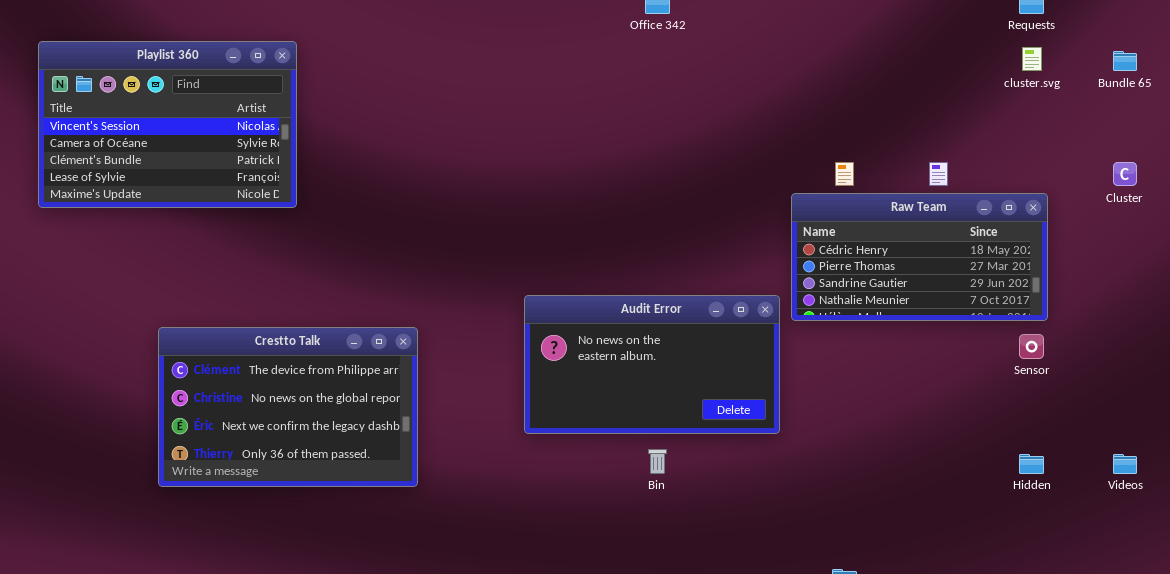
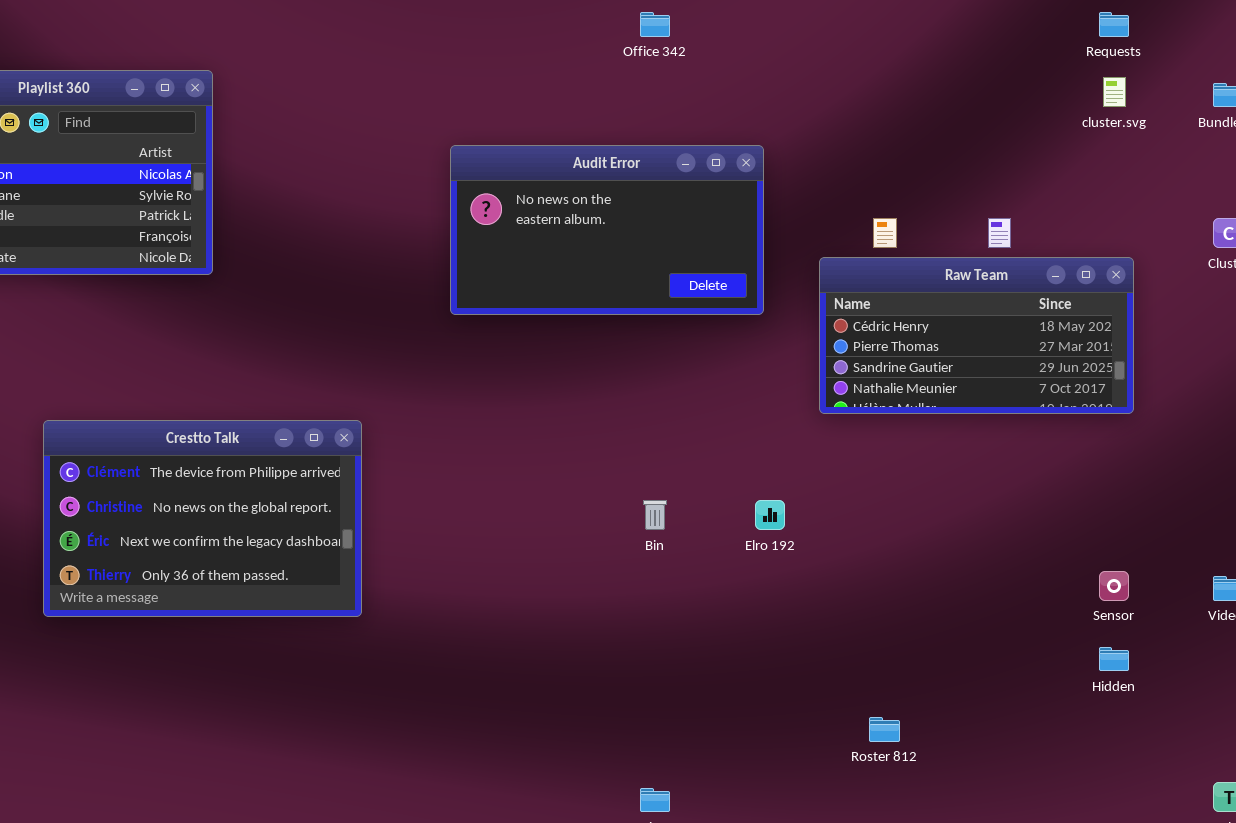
Audit Error: [524,295,780,434] -> [450,145,764,315], moved
Sensor: [1019,334,1044,359] -> [1099,571,1129,601], moved
Bin: [648,449,667,474] -> [643,500,667,530], moved
Hidden: [1019,454,1044,474] -> [1099,647,1129,671], moved

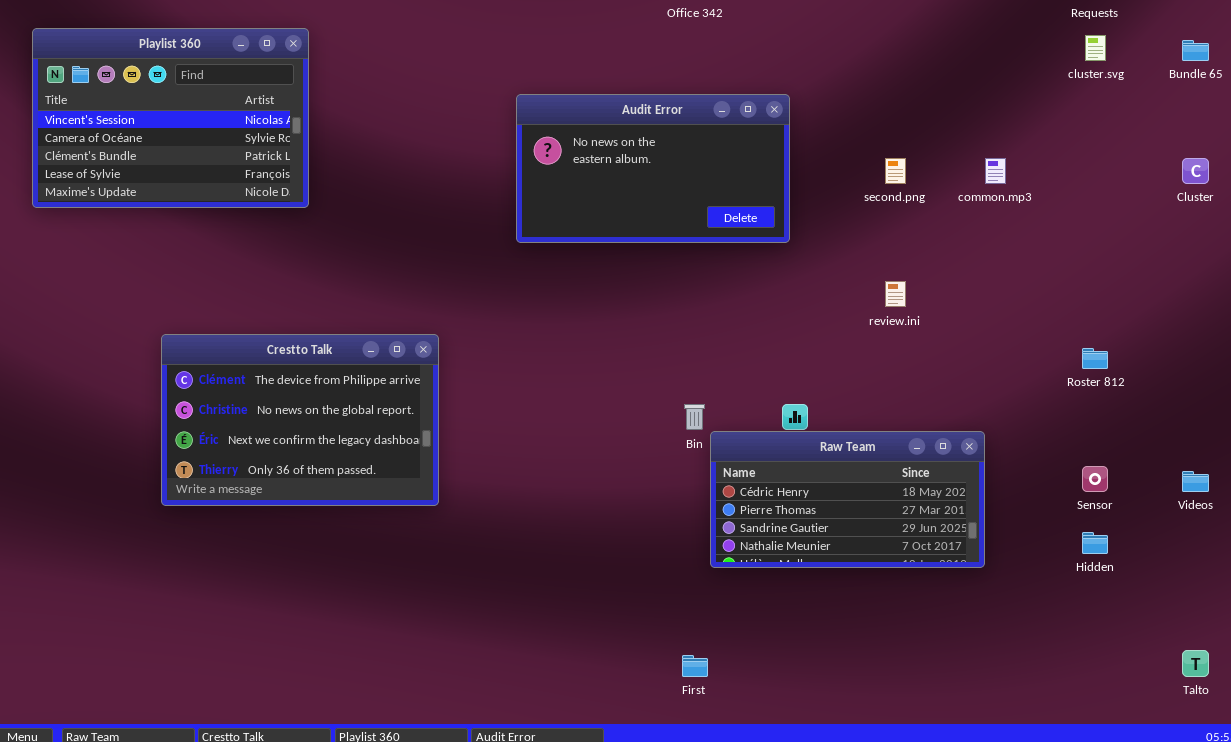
Raw Team: [819,257,1134,414] -> [710,431,985,568], moved
Roster 812: [869,717,900,742] -> [1082,348,1108,369], moved

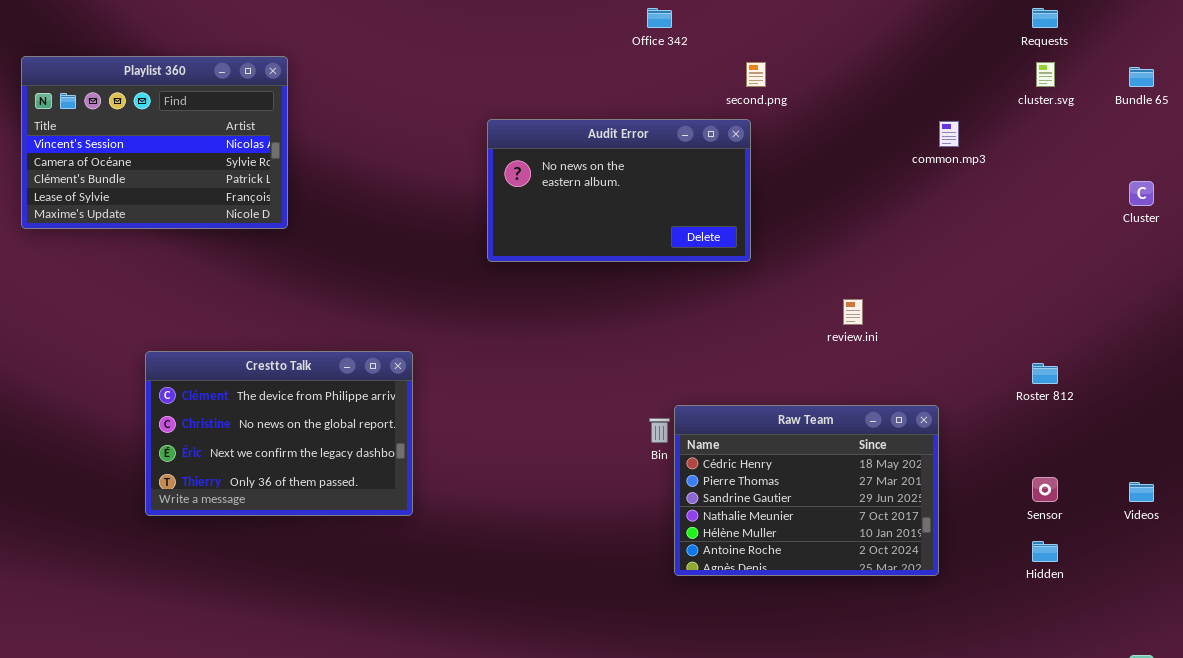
second.png: [885,158,906,184] -> [746,62,766,87], moved
common.mp3: [985,158,1006,184] -> [939,121,959,147], moved
Raw Team: [710,431,985,568] -> [674,405,939,576], resized

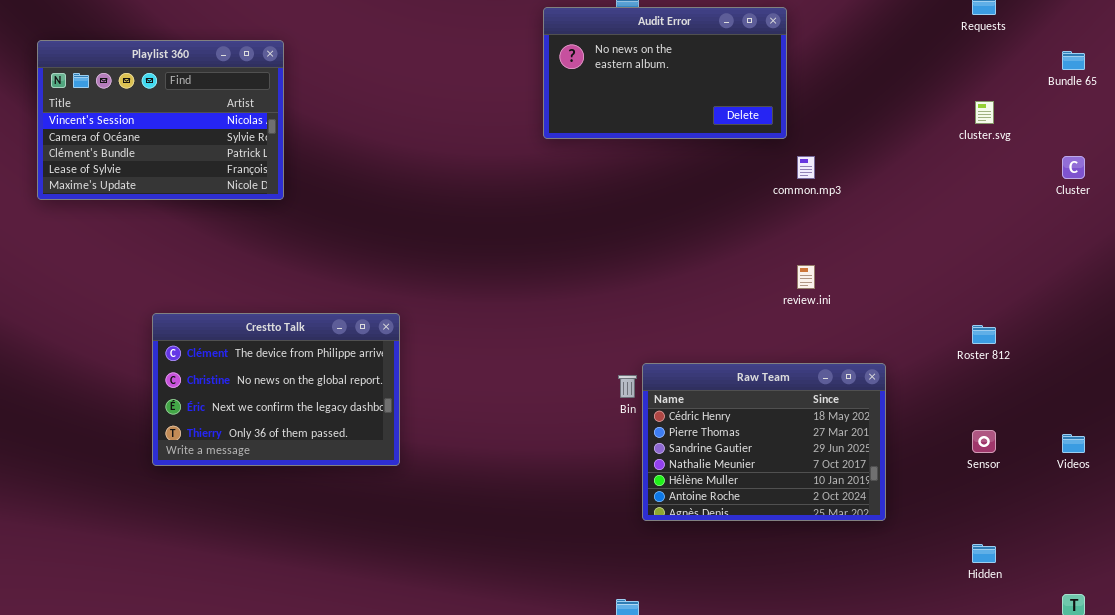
cluster.svg: [1036,62,1055,87] -> [975,101,994,124], moved
Audit Error: [487,119,751,262] -> [543,7,787,139], moved
common.mp3: [939,121,959,147] -> [797,156,815,179], moved
Hidden: [1032,541,1058,562] -> [972,544,996,563], moved

